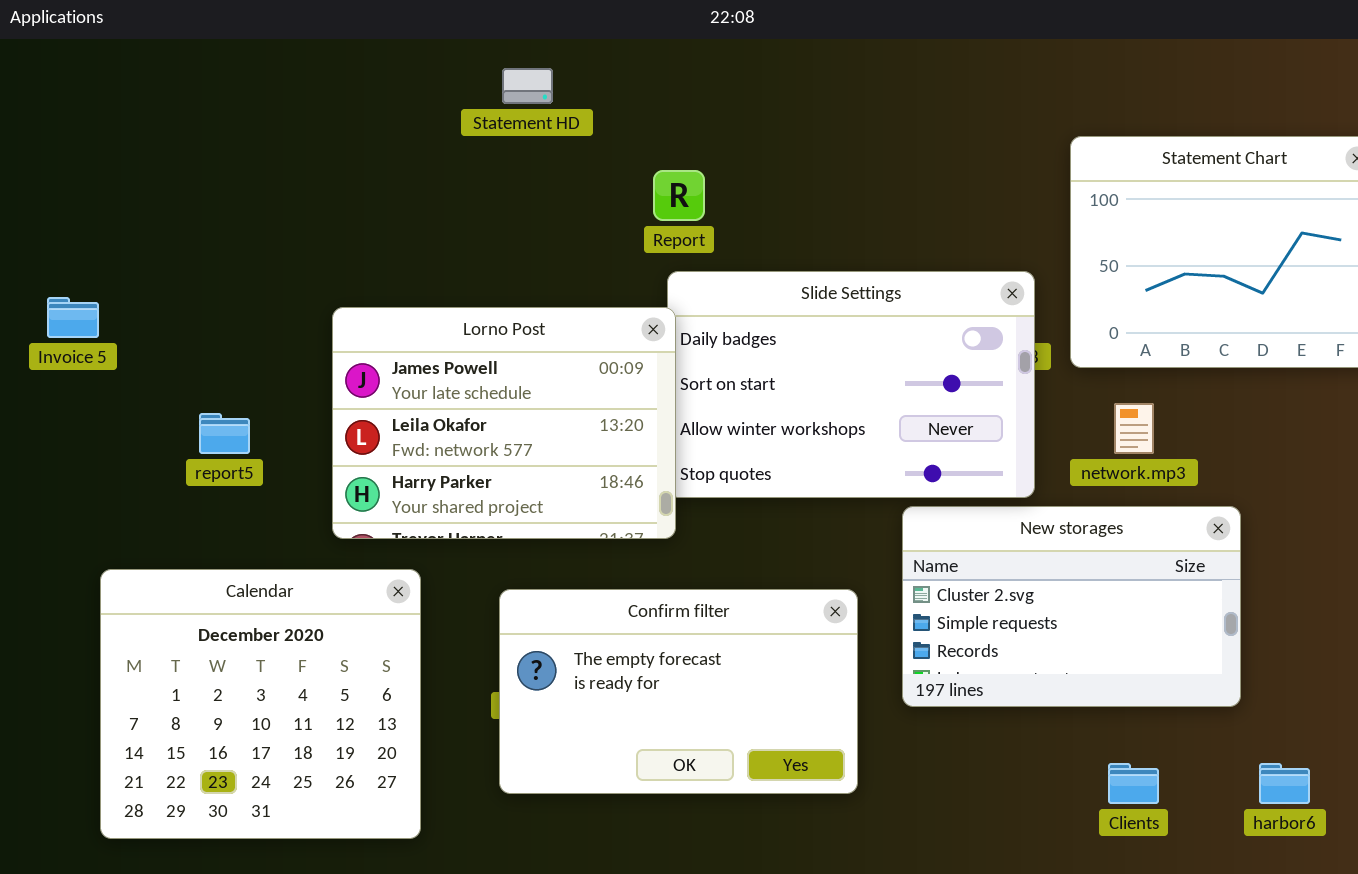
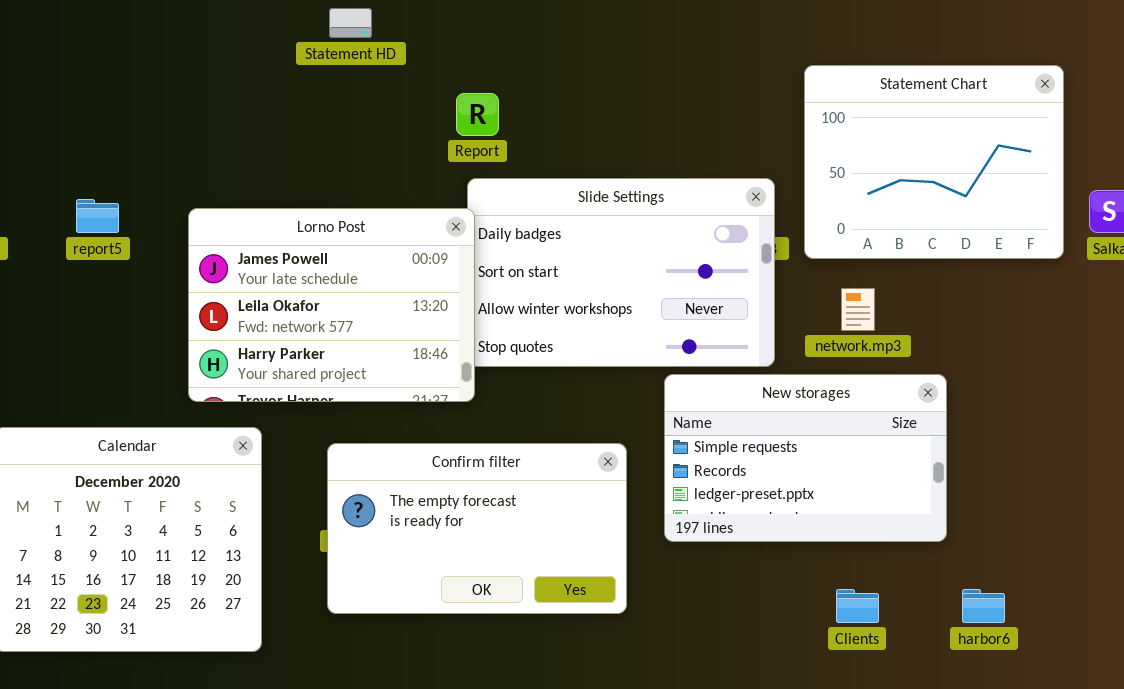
report5: [199,413,250,454] -> [76,199,119,233], moved
New storages: [902,506,1241,707] -> [664,374,947,542], scrolled down 1 row

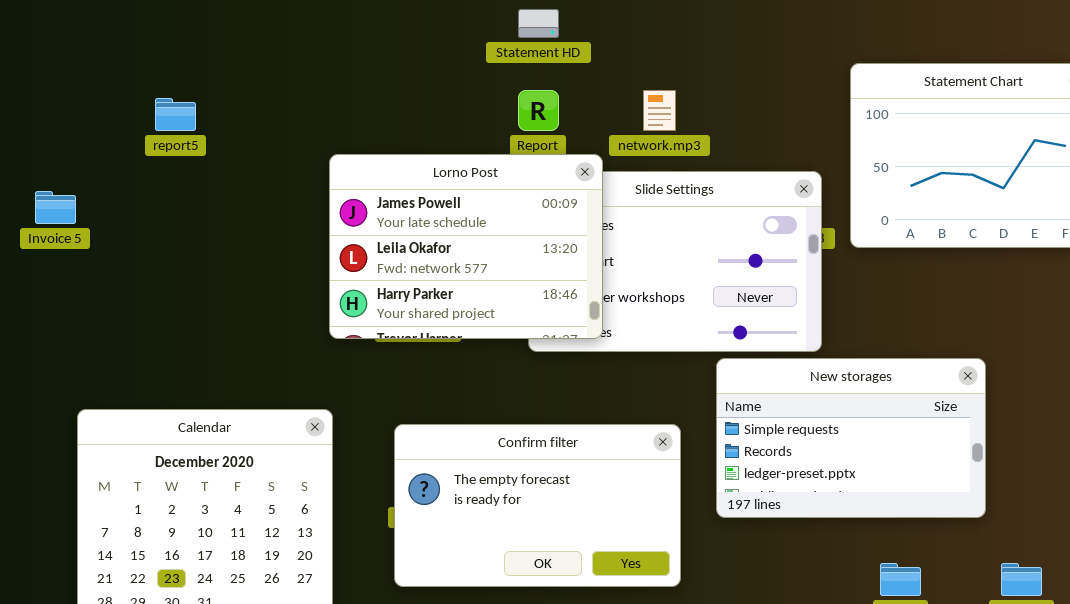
Statement HD: [329,8,372,38] -> [518,9,559,38], moved
report5: [76,199,119,233] -> [155,98,196,131], moved
Lorno Post: [188,208,475,402] -> [329,154,603,339], moved
network.mp3: [841,288,875,331] -> [643,90,676,131], moved

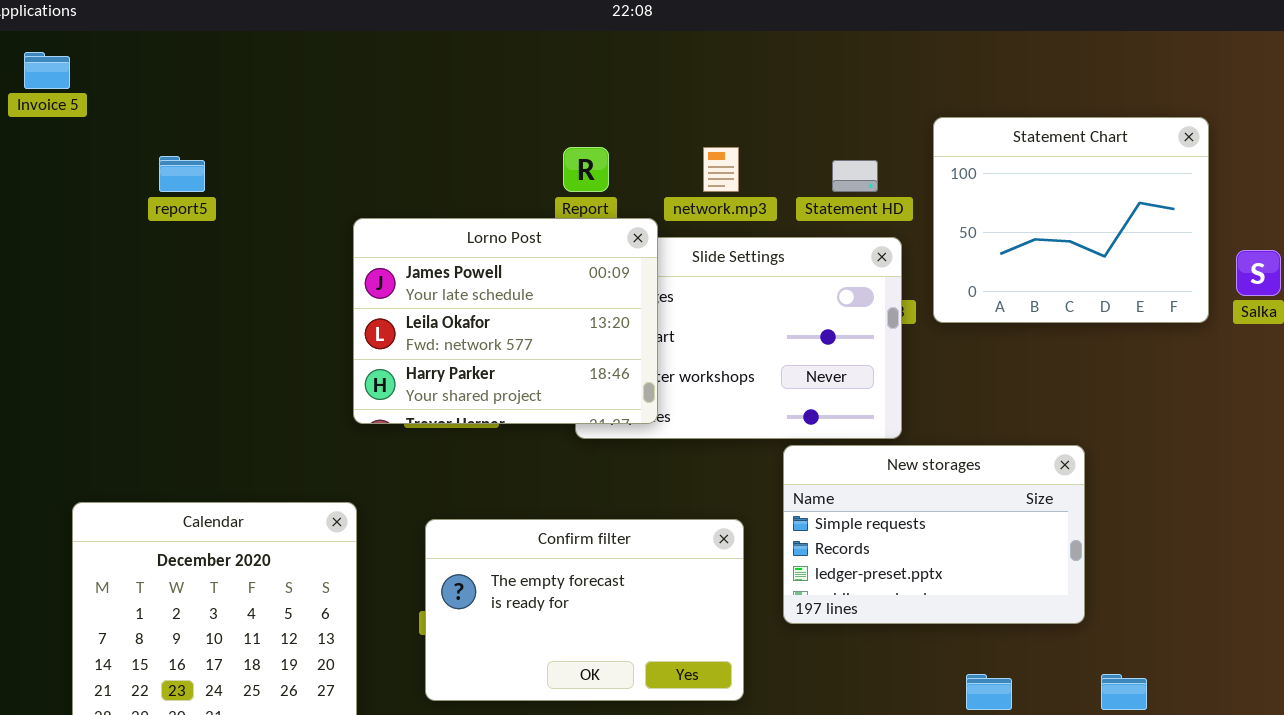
Statement HD: [518,9,559,38] -> [832,160,878,192], moved
Invoice 5: [35,191,76,224] -> [24,52,70,89], moved

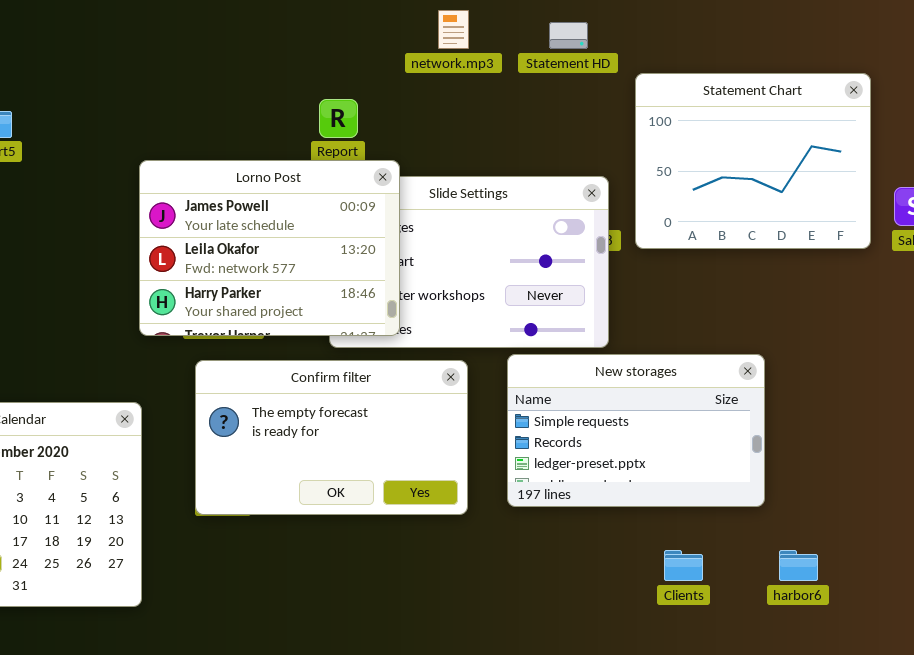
network.mp3: [703,147,739,192] -> [438,10,469,49], moved
Statement HD: [832,160,878,192] -> [549,22,588,49], moved
Confirm filter: [425,519,744,701] -> [195,360,468,515], moved

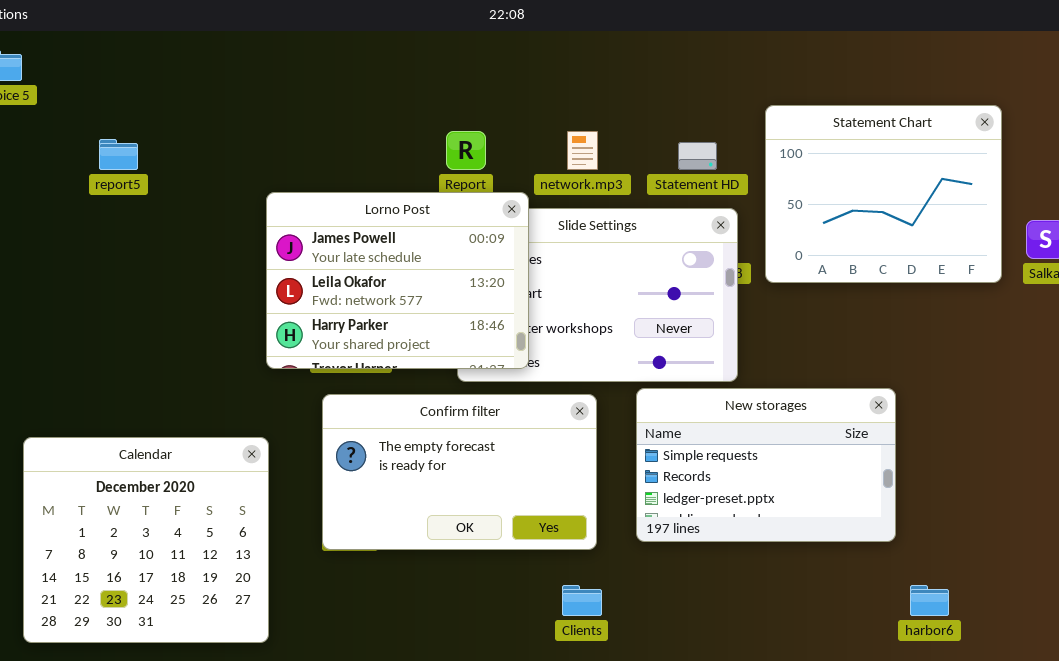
network.mp3: [438,10,469,49] -> [567,131,598,170], moved
Statement HD: [549,22,588,49] -> [678,142,717,170], moved
Clients: [664,550,703,581] -> [562,585,602,616], moved

